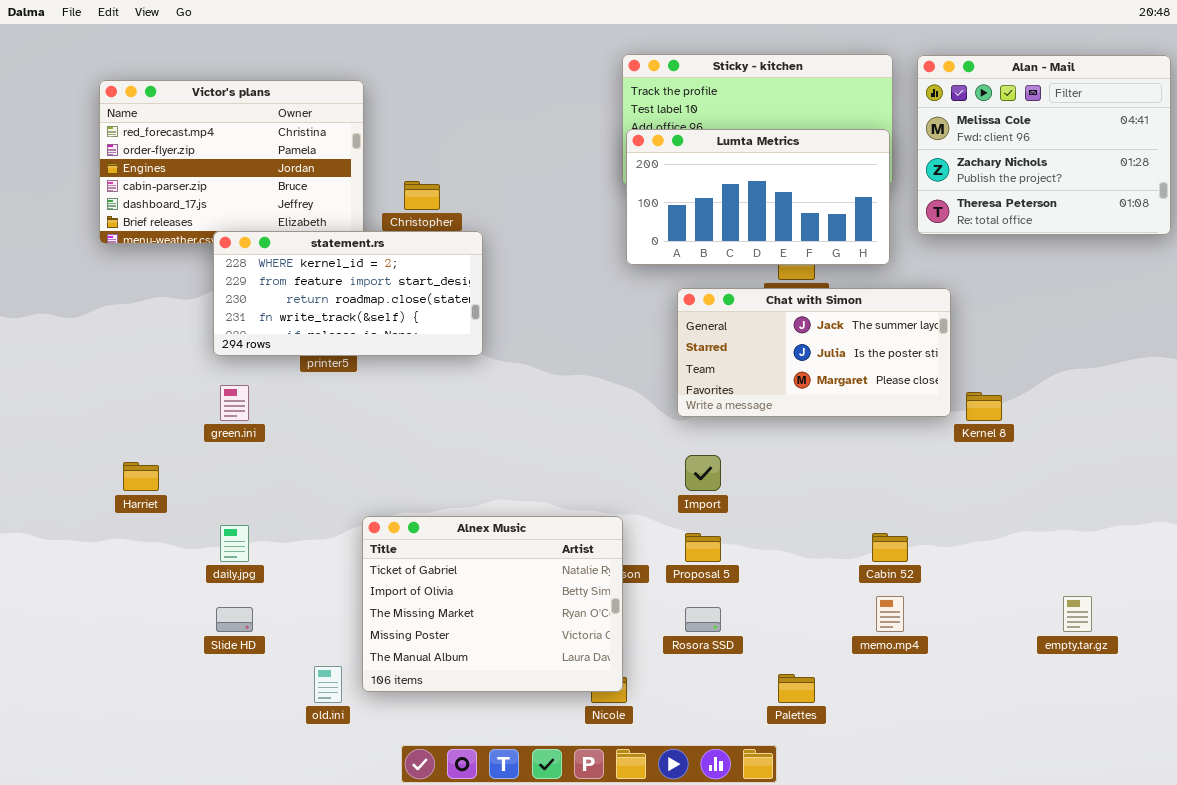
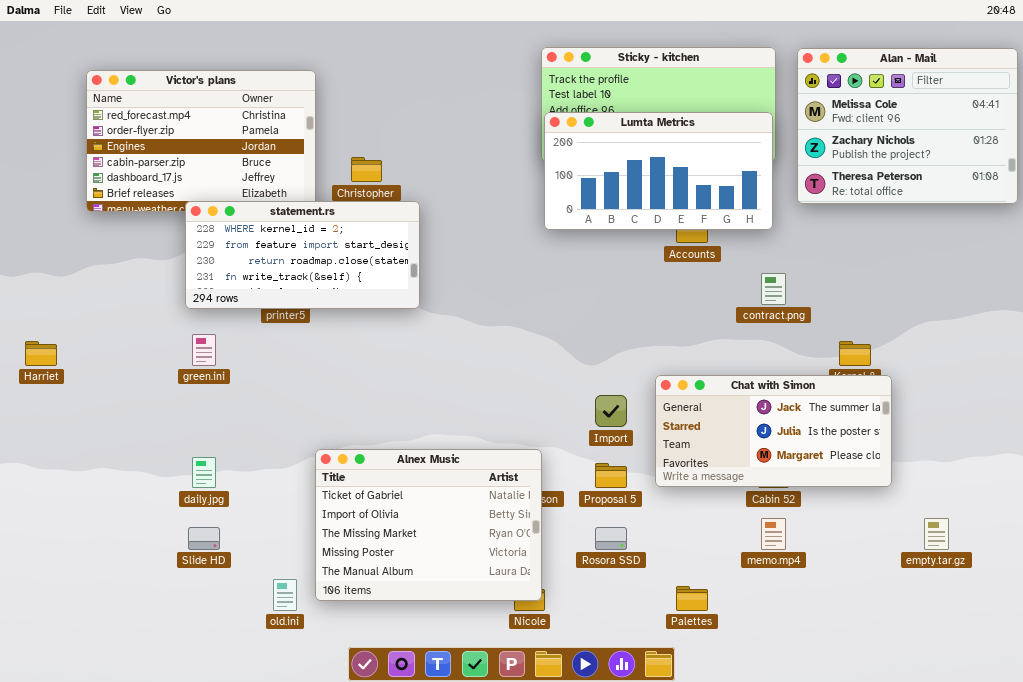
Chat with Simon: [677,288,951,417] -> [655,375,892,487], moved
Harriet: [123,462,159,491] -> [25,341,57,366], moved

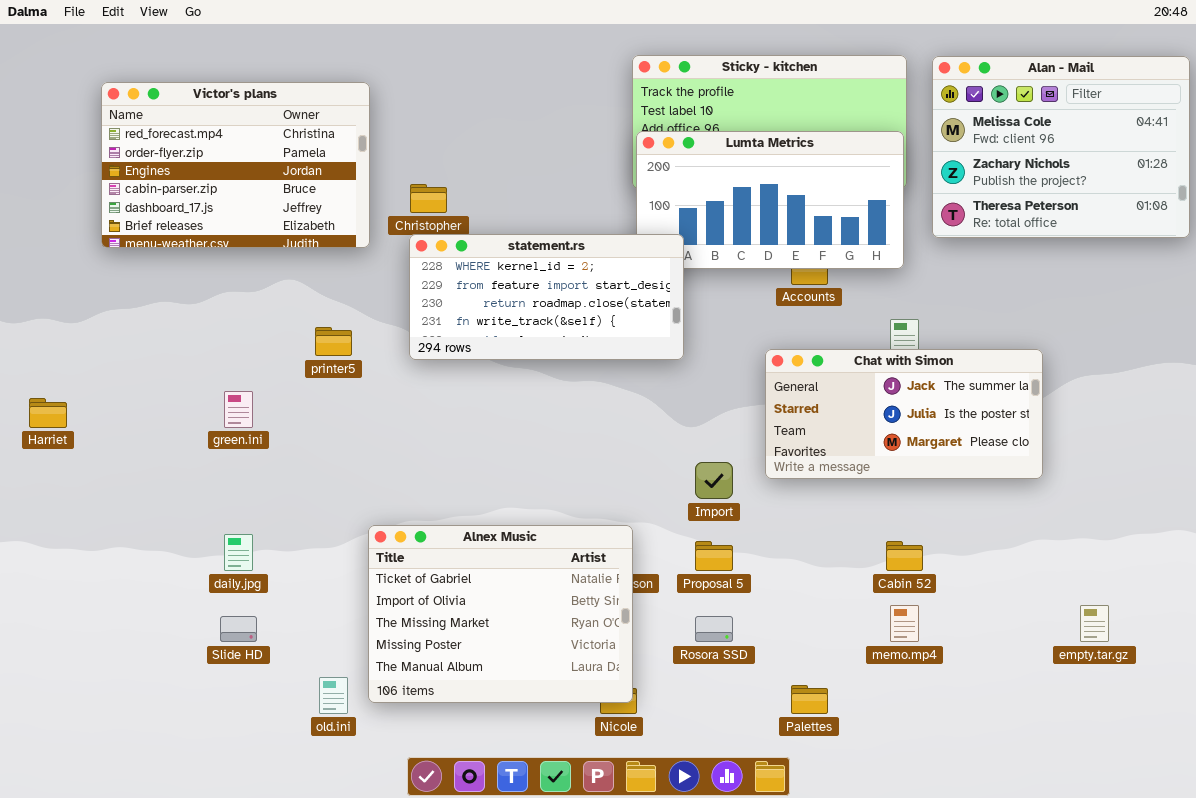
statement.rs: [185,201,420,309] -> [409,234,684,360], moved
Chat with Simon: [655,375,892,487] -> [765,349,1043,479], moved

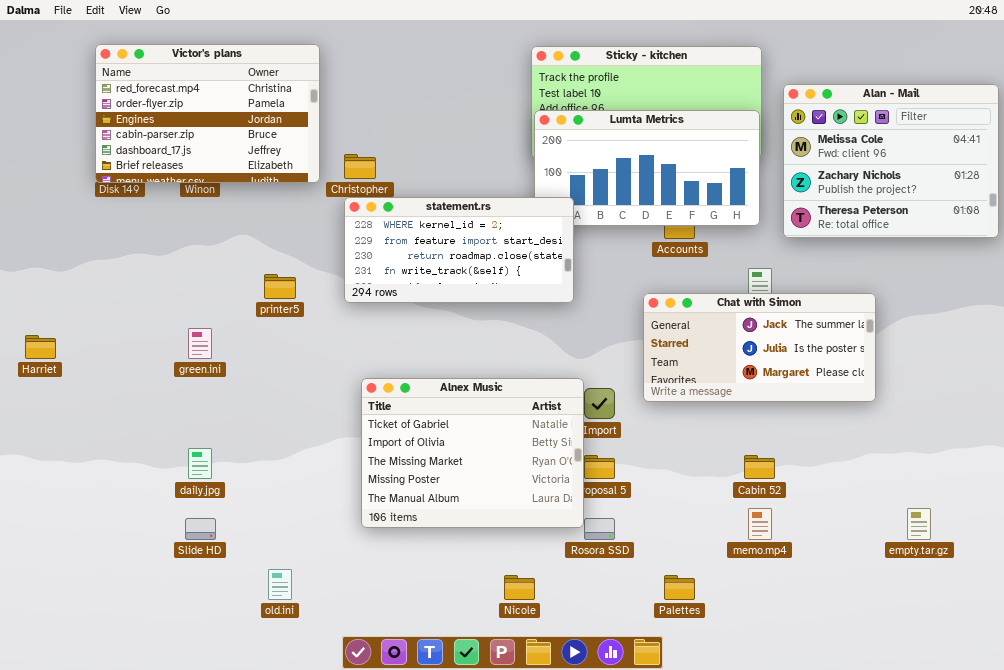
Alan - Mail: [932,56,1190,238] -> [783,84,999,238], moved
Victor's plans: [101,82,370,248] -> [95,44,320,183], moved
Alnex Music: [368,525,633,703] -> [361,378,584,528], moved

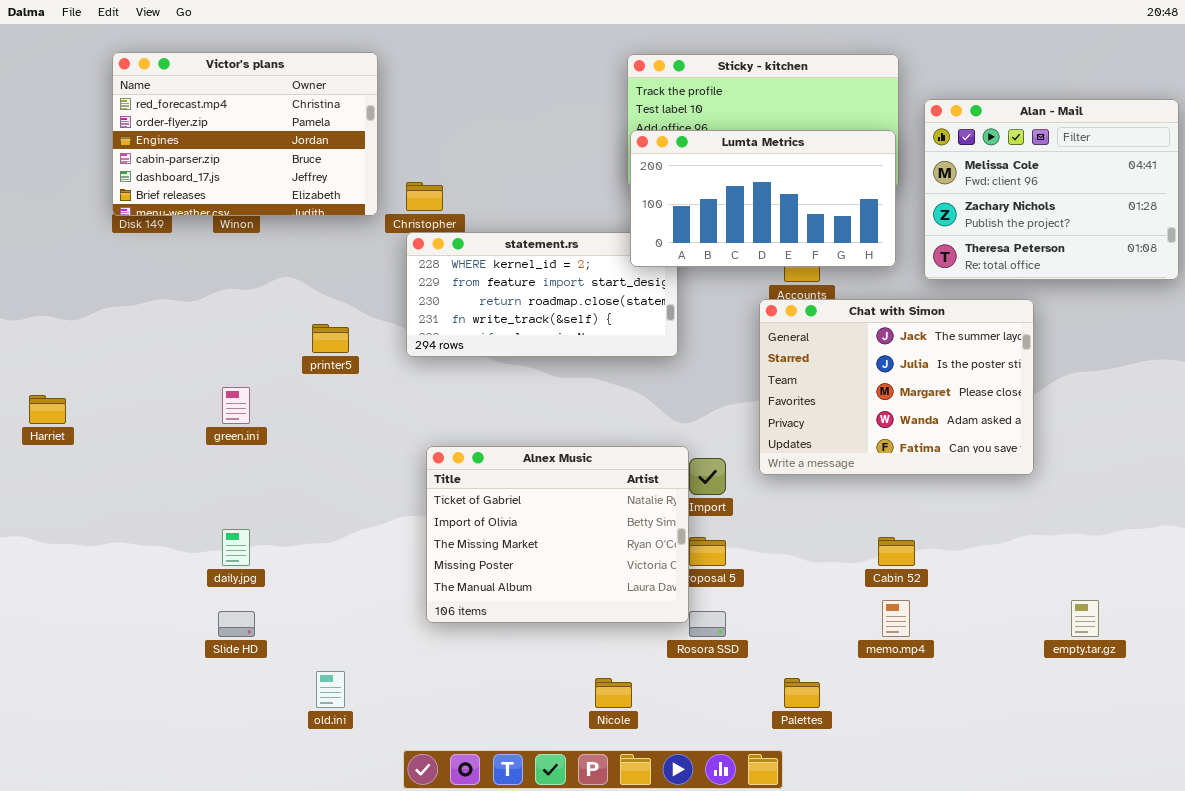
Lumta Metrics: [534,110,760,226] -> [630,130,896,267], raised
Chat with Simon: [643,293,876,402] -> [759,299,1034,475], resized

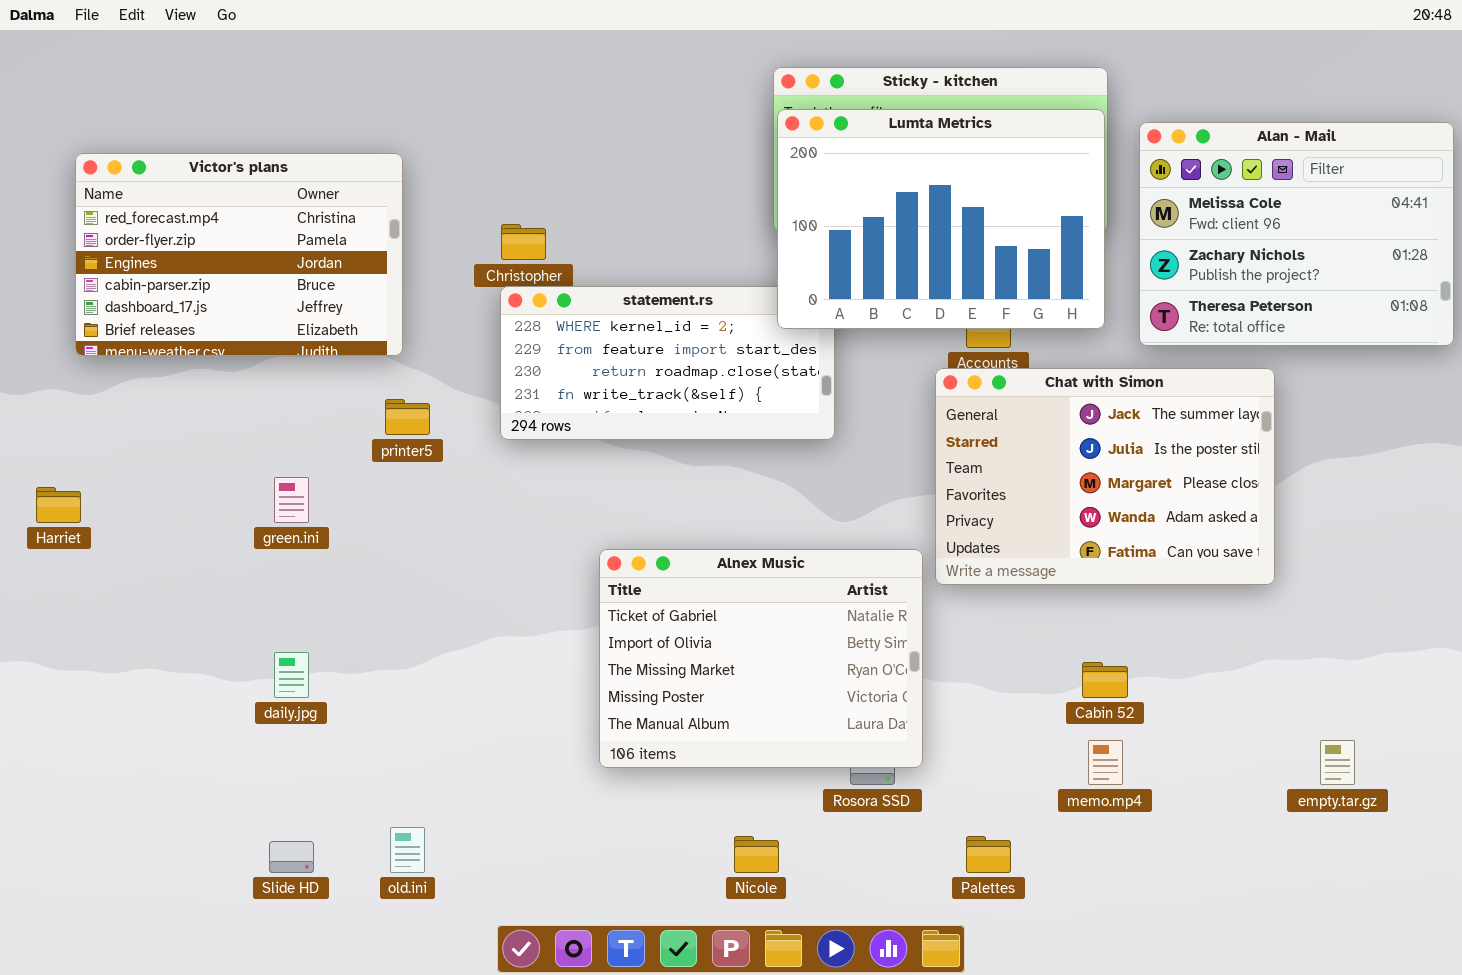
Victor's plans: [112,52,378,216] -> [75,153,403,356], moved
Lumta Metrics: [630,130,896,267] -> [777,109,1105,329], resized
Alnex Music: [426,446,689,623] -> [599,549,923,768], moved
Slide HD: [218,611,255,637] -> [269,841,314,873], moved

